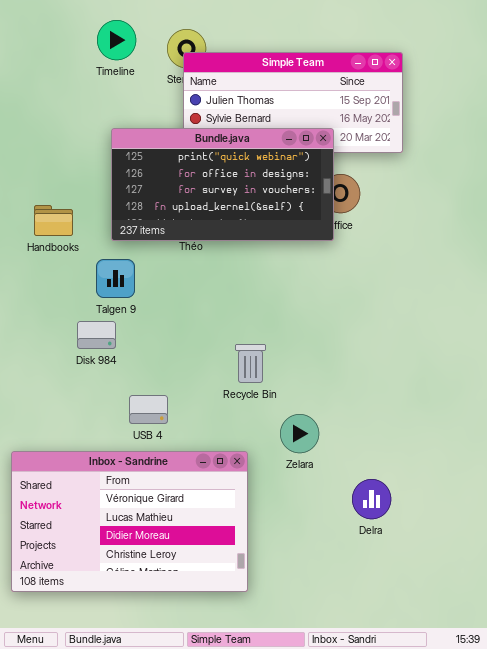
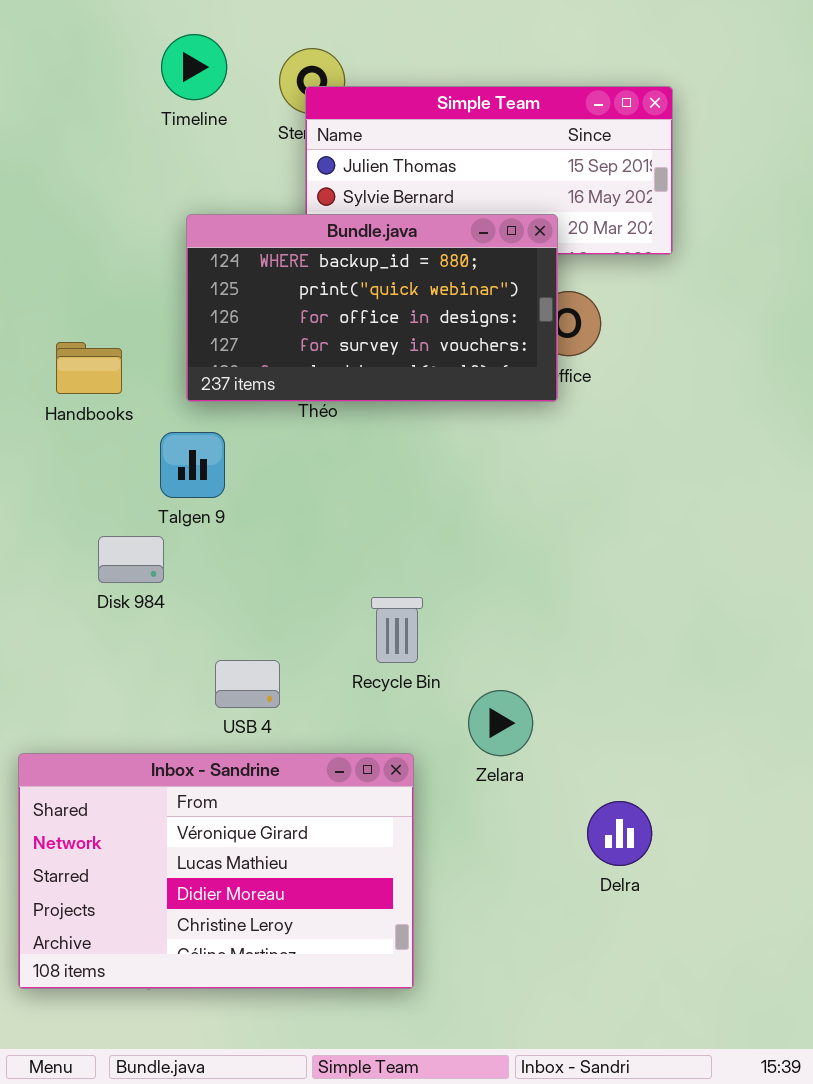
Bundle.java: [111,128,334,241] -> [186,214,558,402], scrolled up 1 row
Disk 984: [77,321,116,349] -> [98,536,164,583], moved
Recycle Bin: [235,344,266,383] -> [371,597,423,663], moved

